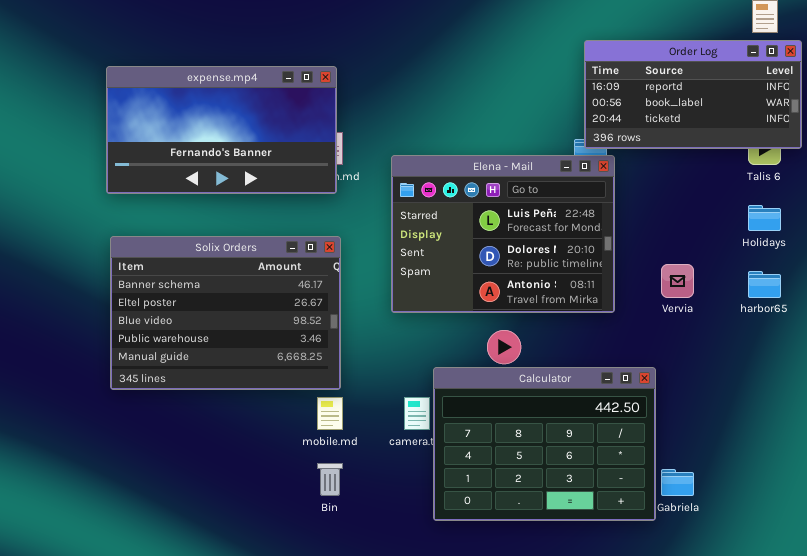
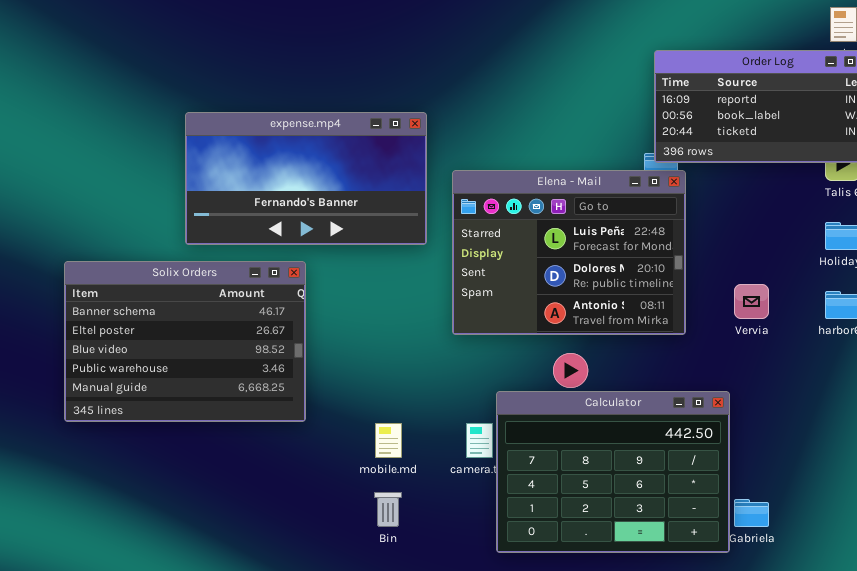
expense.mp4: [106,66,337,194] -> [185,112,427,245], moved
Solix Orders: [110,236,341,390] -> [64,261,306,422], moved

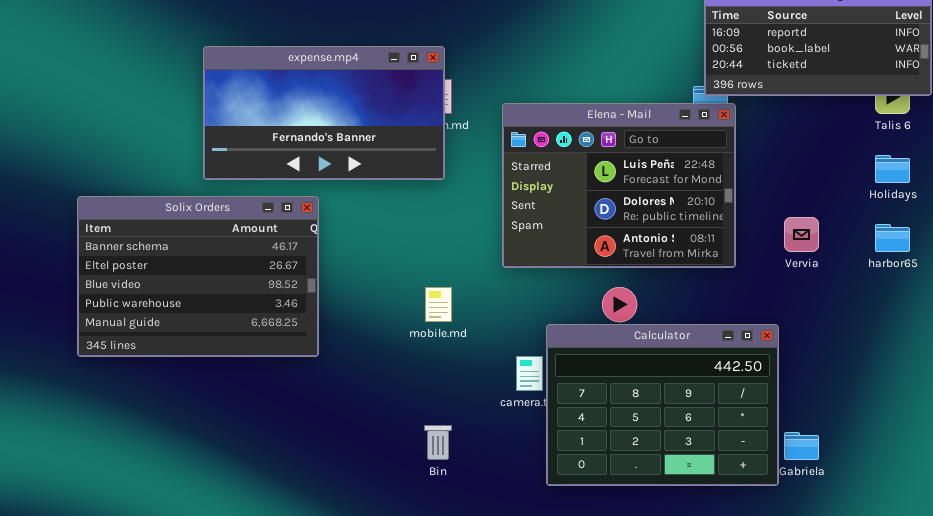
expense.mp4: [185,112,427,245] -> [203,46,445,180], moved
Solix Orders: [64,261,306,422] -> [77,196,319,357], moved
mobile.md: [375,423,402,458] -> [425,287,452,322], moved

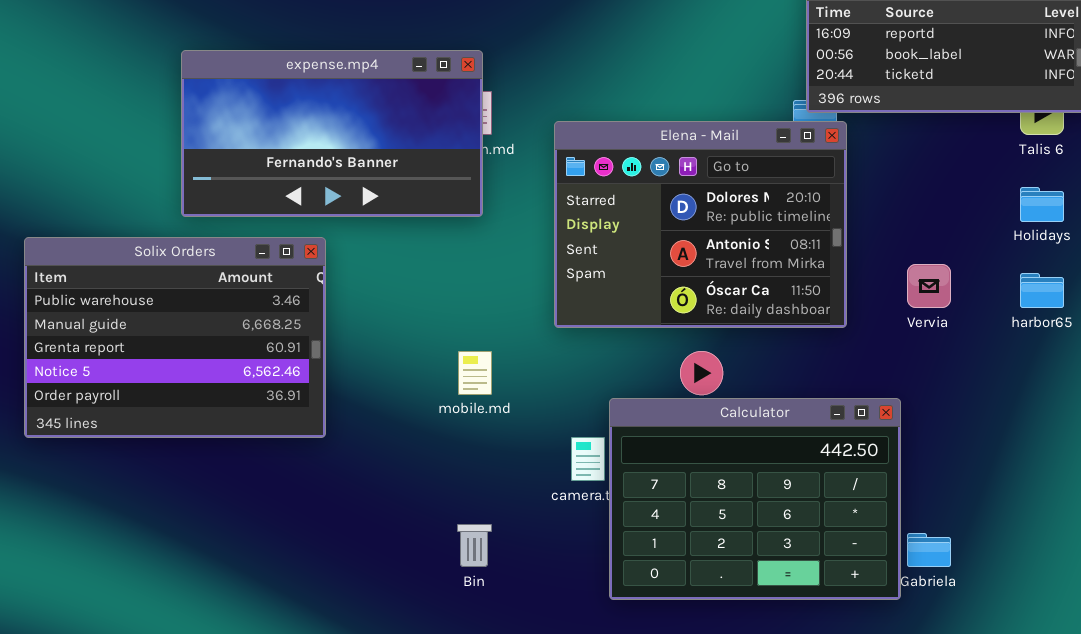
Elena - Mail: [502,103,736,268] -> [554,121,847,328], scrolled down 1 row
Solix Orders: [77,196,319,357] -> [24,237,326,438], scrolled down 3 rows

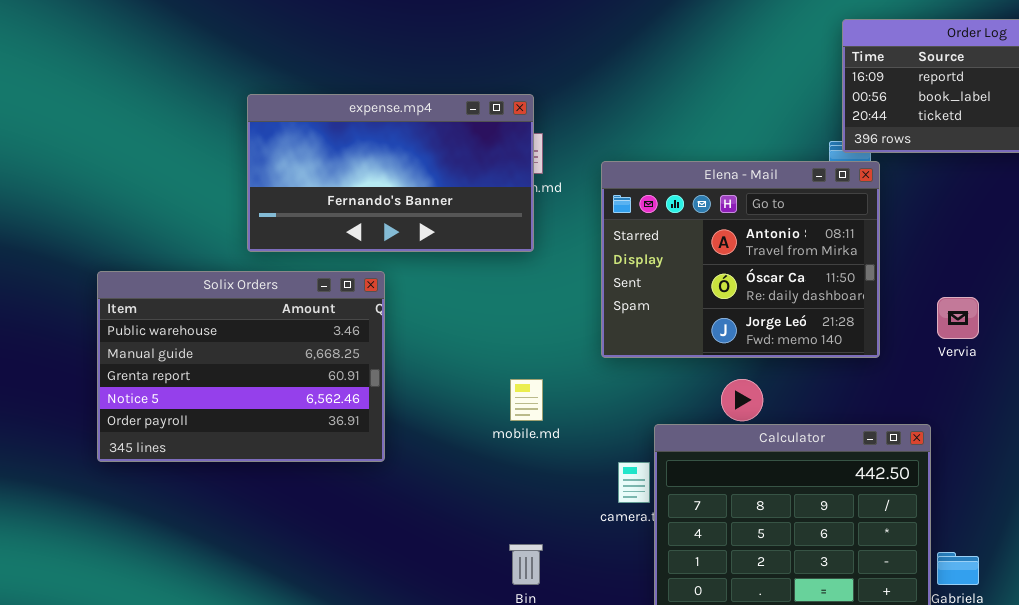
Elena - Mail: [554,121,847,328] -> [601,161,880,358], scrolled down 1 row

